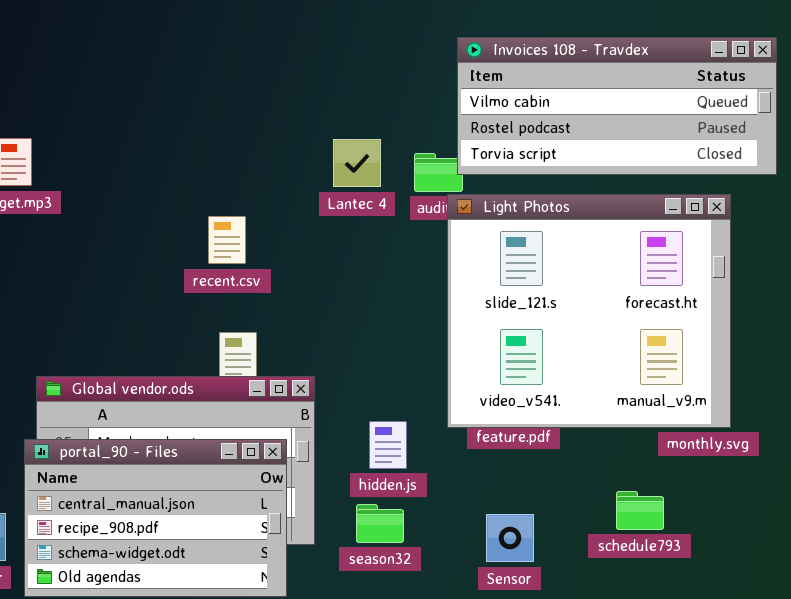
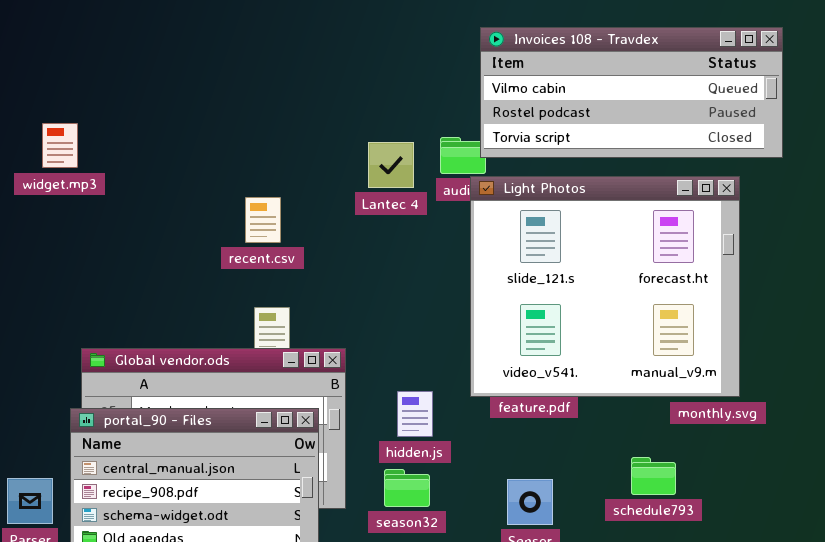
Lantec 4: [333,139,381,187] -> [368,142,414,188], moved

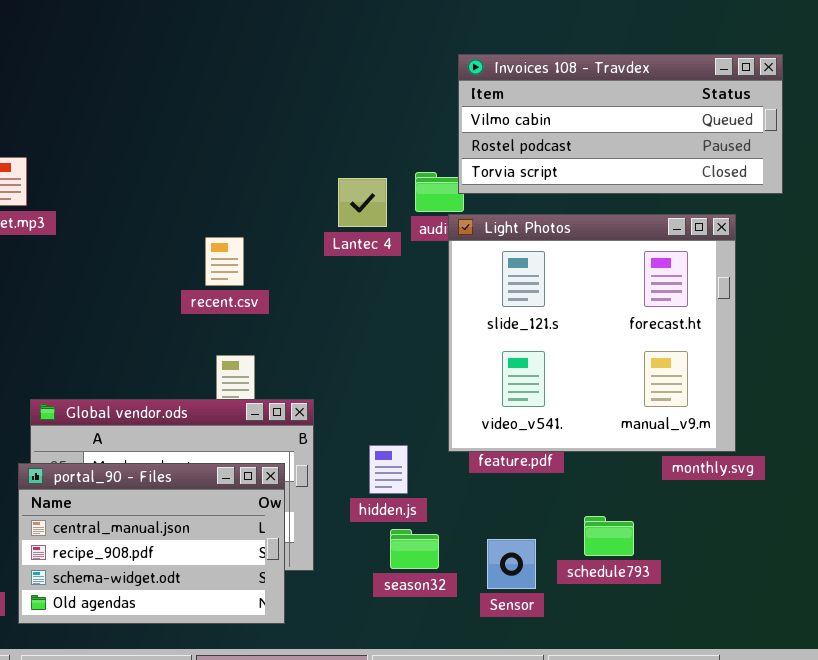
schedule793: [631,457,676,495] -> [584,516,634,556], moved
season32: [384,469,430,507] -> [390,529,439,569], moved

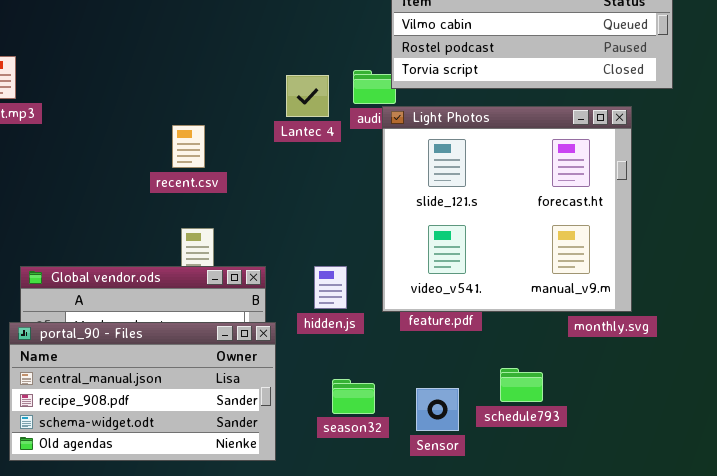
hidden.js: [369,445,408,494] -> [314,266,347,309], moved
portal_90 - Files: [18,463,285,624] -> [9,322,276,461], resized

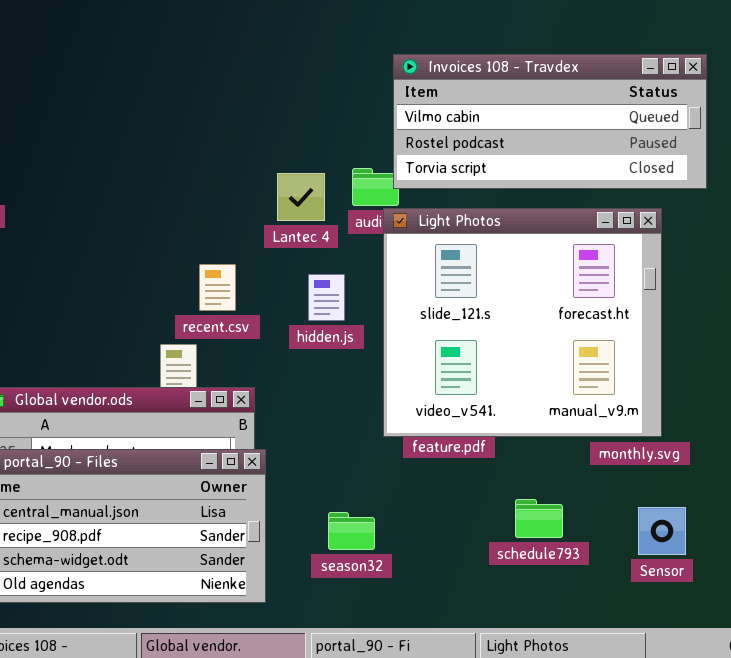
recent.csv: [172,125,205,168] -> [199,264,236,311], moved
hidden.js: [314,266,347,309] -> [308,274,345,321], moved
Sensor: [416,388,459,431] -> [638,507,686,555], moved

